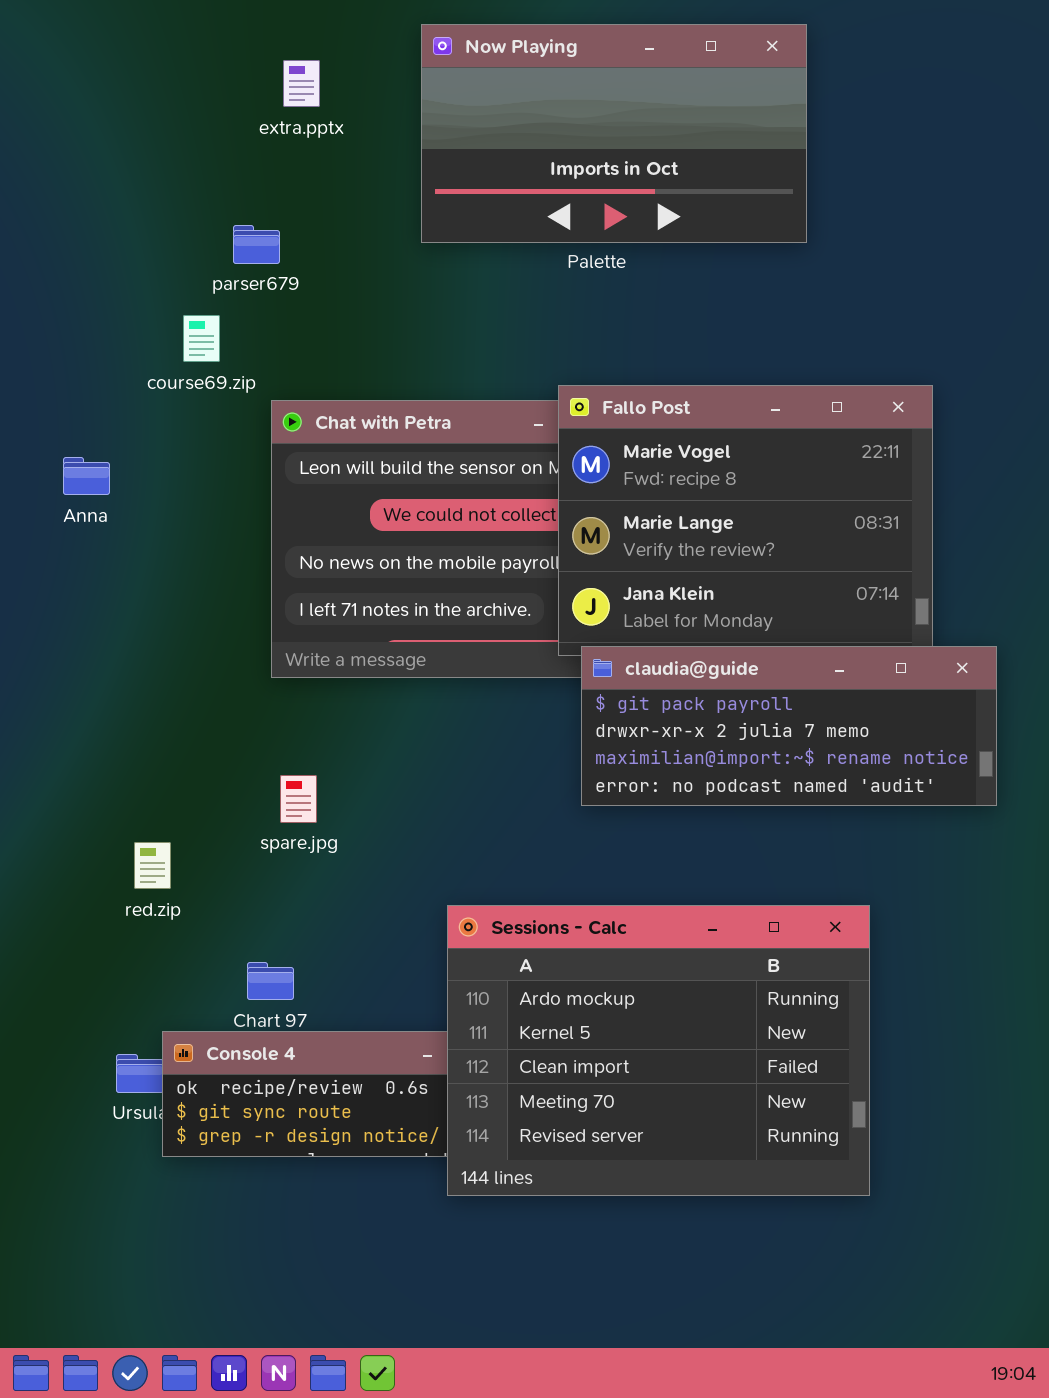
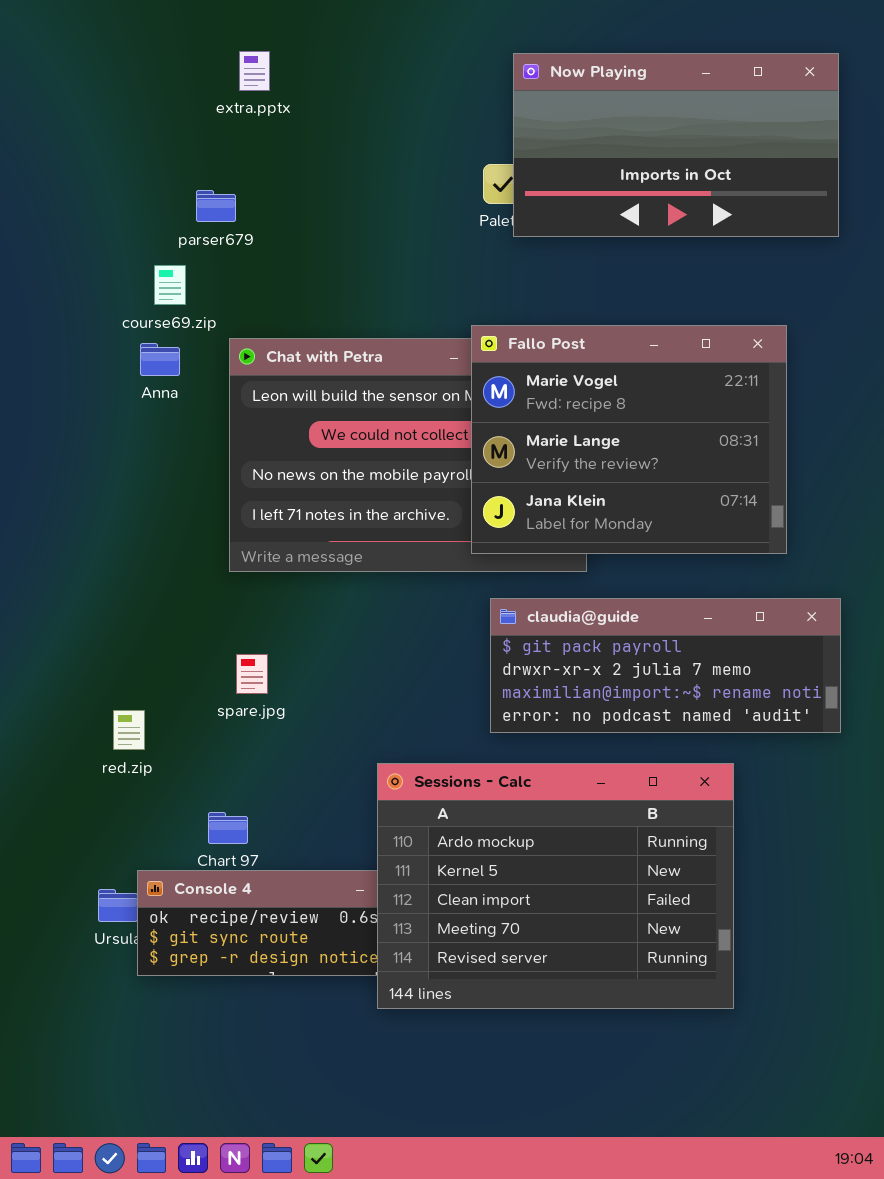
Now Playing: [421,24,807,243] -> [513,53,839,237], moved
Anna: [63,457,110,495] -> [140,343,180,376], moved
claudia@guide: [581,646,997,806] -> [490,598,841,733], moved

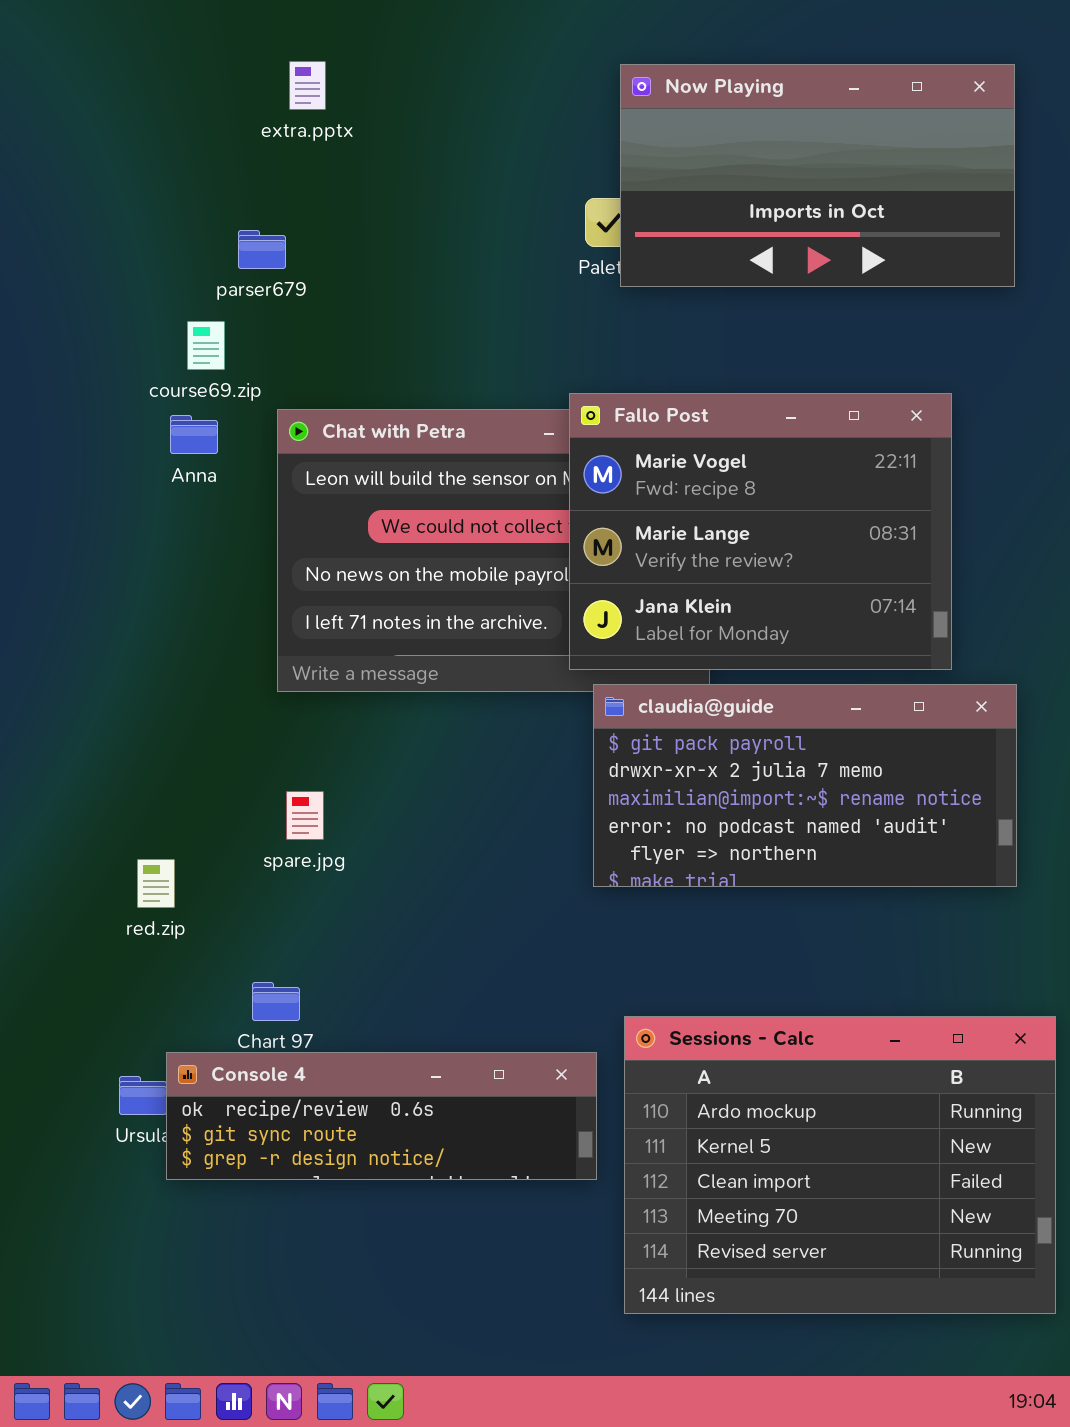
claudia@guide: [490,598,841,733] -> [593,684,1017,887], resized
Sessions - Calc: [377,763,734,1009] -> [624,1016,1056,1314], moved

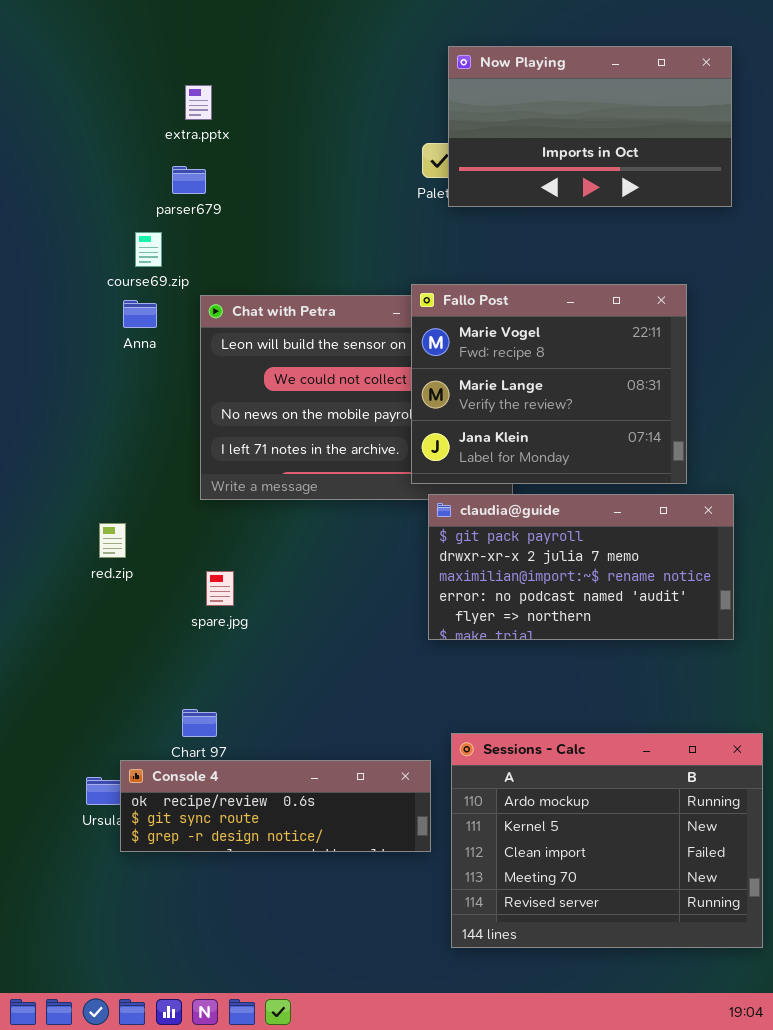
extra.pptx: [289,61,326,110] -> [185,85,212,120], moved
red.zip: [137,859,175,908] -> [99,523,126,558], moved

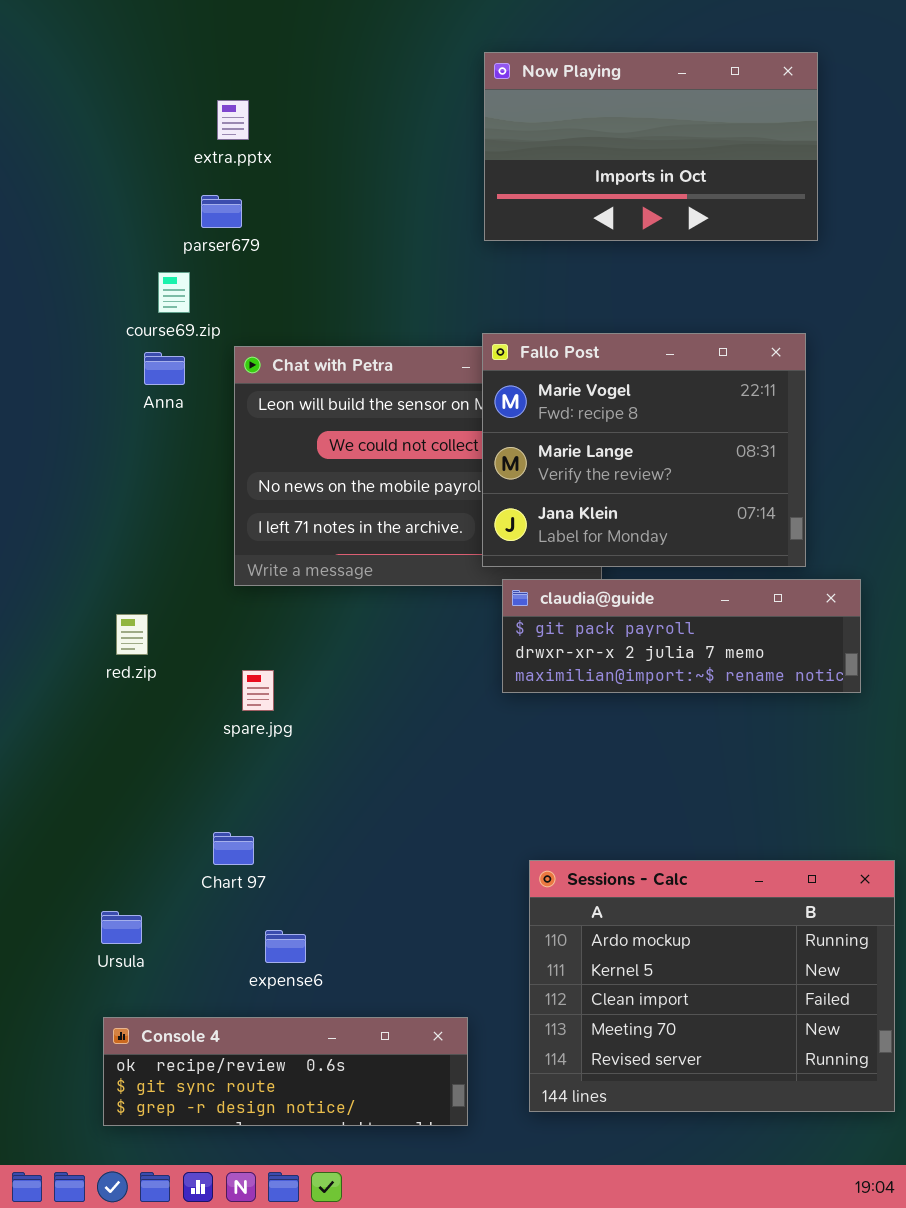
Now Playing: [448,46,732,207] -> [484,52,818,241], moved
claudia@guide: [428,494,734,640] -> [502,579,861,693], resized
Console 4: [120,760,431,852] -> [103,1017,468,1126], moved

